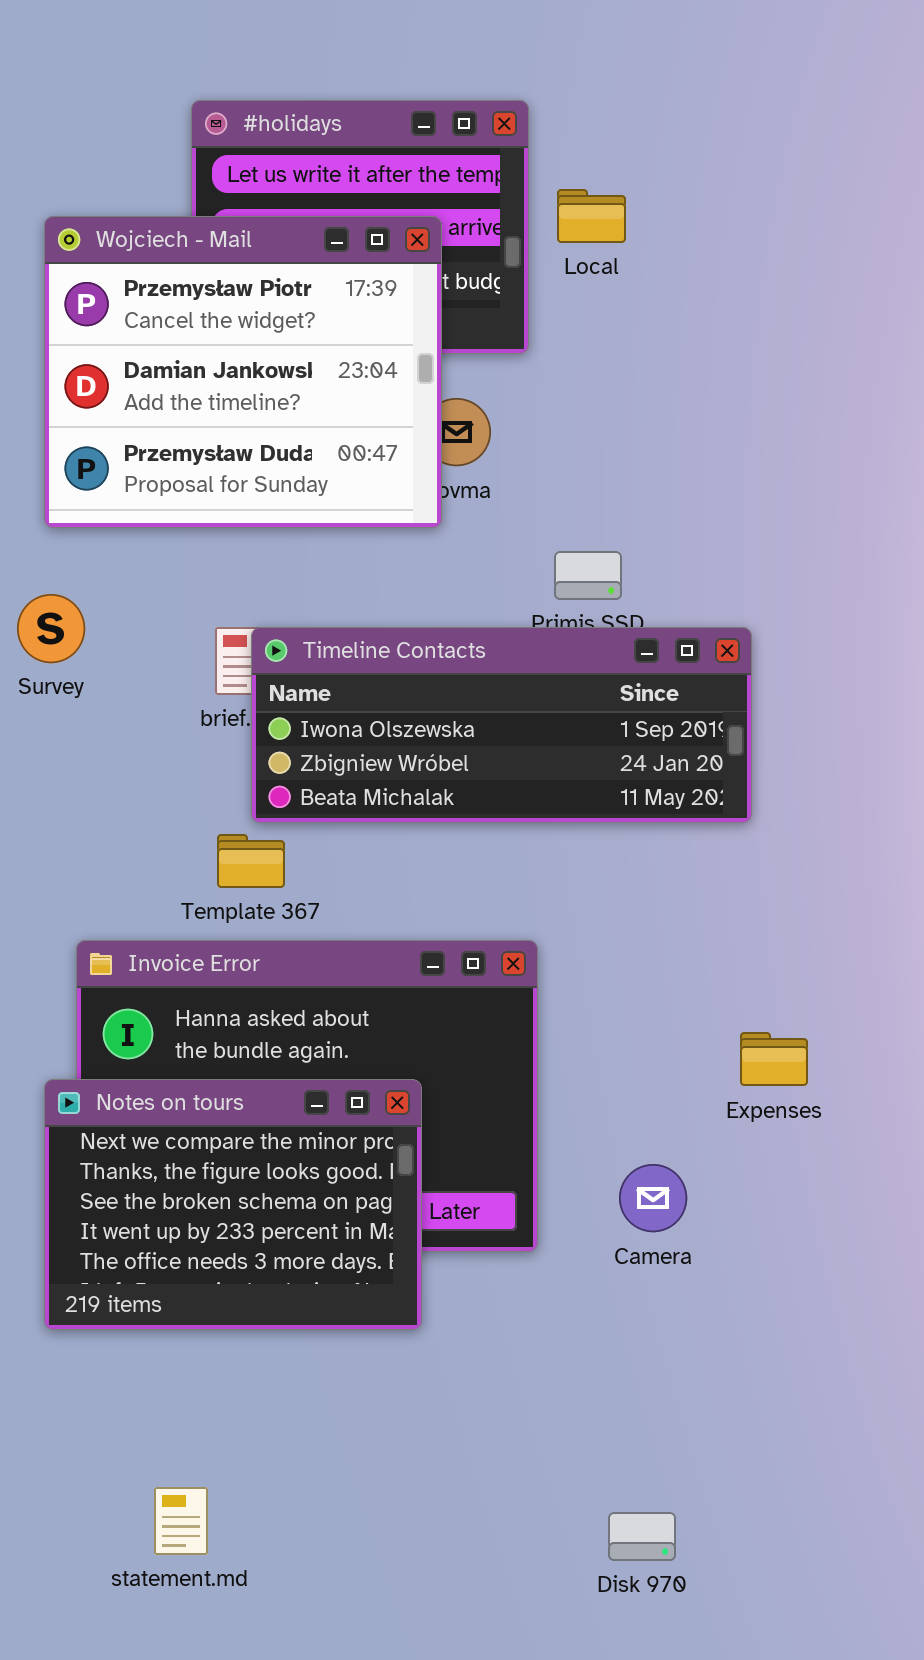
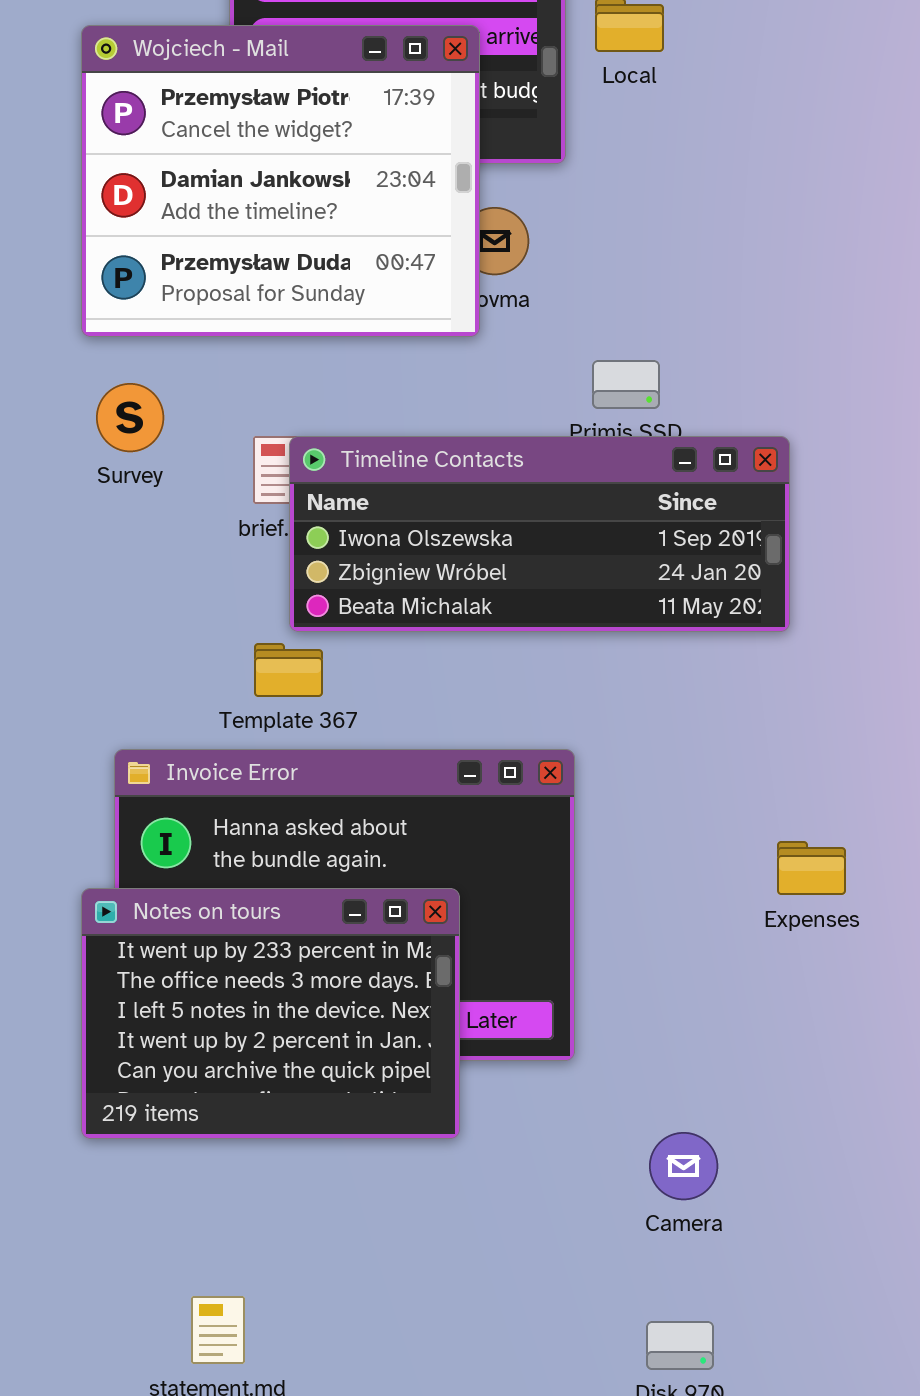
Survey: [17,594,85,663] -> [96,383,164,452], moved
Notes on tours: [44,1079,422,1330] -> [81,888,460,1139], scrolled down 3 rows
Camera: [619,1164,687,1232] -> [649,1132,718,1200], moved

